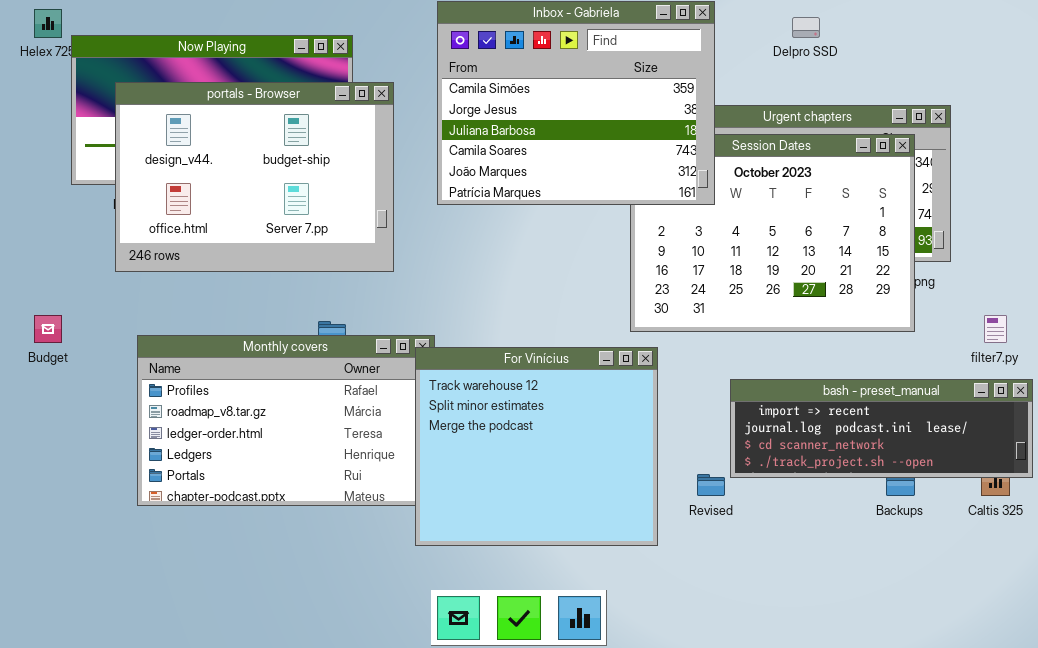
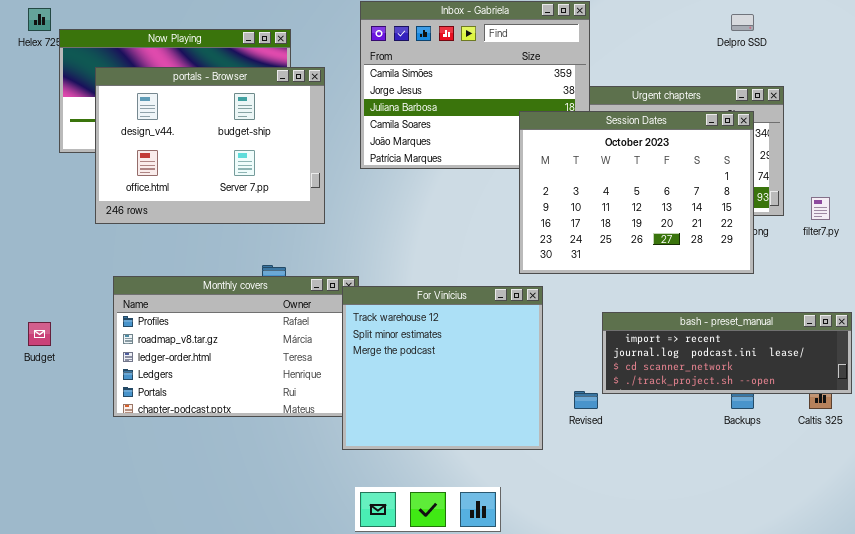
Delpro SSD: [792,17,820,38] -> [731,14,754,31], moved
Session Dates: [630,134,915,332] -> [519,111,754,274], raised
Budget: [34,315,62,343] -> [28,322,51,346], moved
filter7.py: [984,315,1007,343] -> [811,197,830,220], moved

